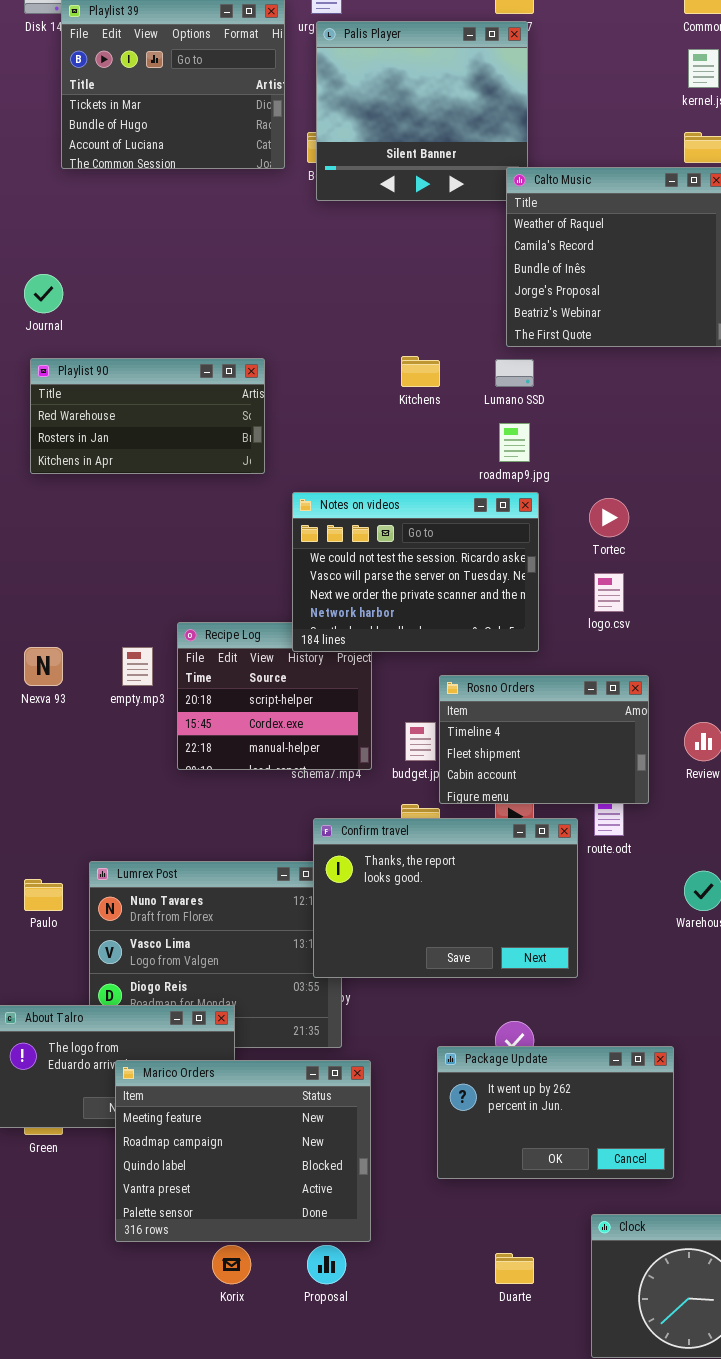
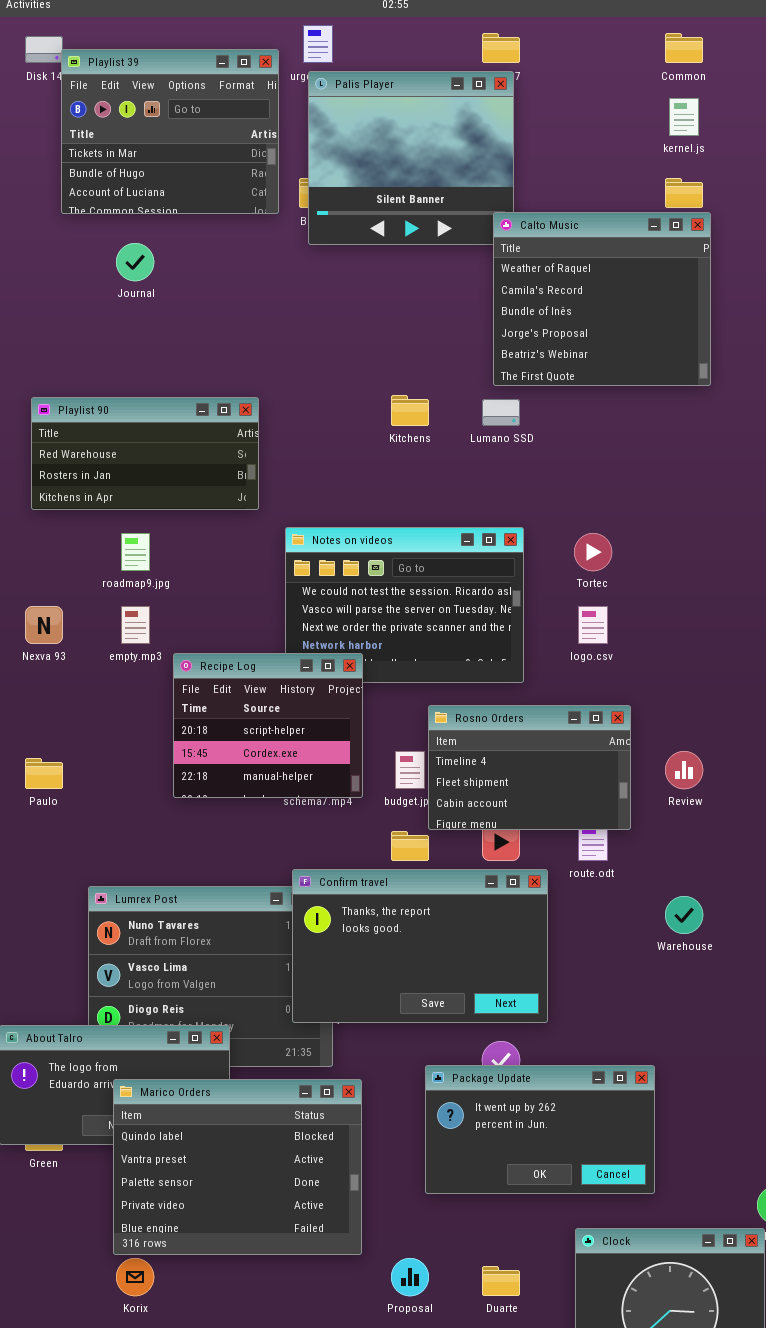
Journal: [24,274,63,313] -> [116,243,154,281], moved
roadmap9.jpg: [499,423,530,462] -> [121,533,150,571], moved
Recipe Log: [177,622,372,770] -> [173,653,363,798], raised
Nexva 93: [24,647,63,686] -> [25,606,63,644], moved
empty.mp3: [122,647,153,686] -> [121,606,150,644], moved
Confirm travel: [313,818,578,978] -> [292,869,548,1023], moved
Paulo: [24,879,63,911] -> [25,758,63,789], moved
Marico Orders: [115,1060,371,1242] -> [113,1079,362,1255], scrolled down 2 rows
Korix: [212,1245,251,1284] -> [116,1258,154,1296], moved
Proposal: [307,1245,346,1284] -> [391,1258,429,1296], moved

